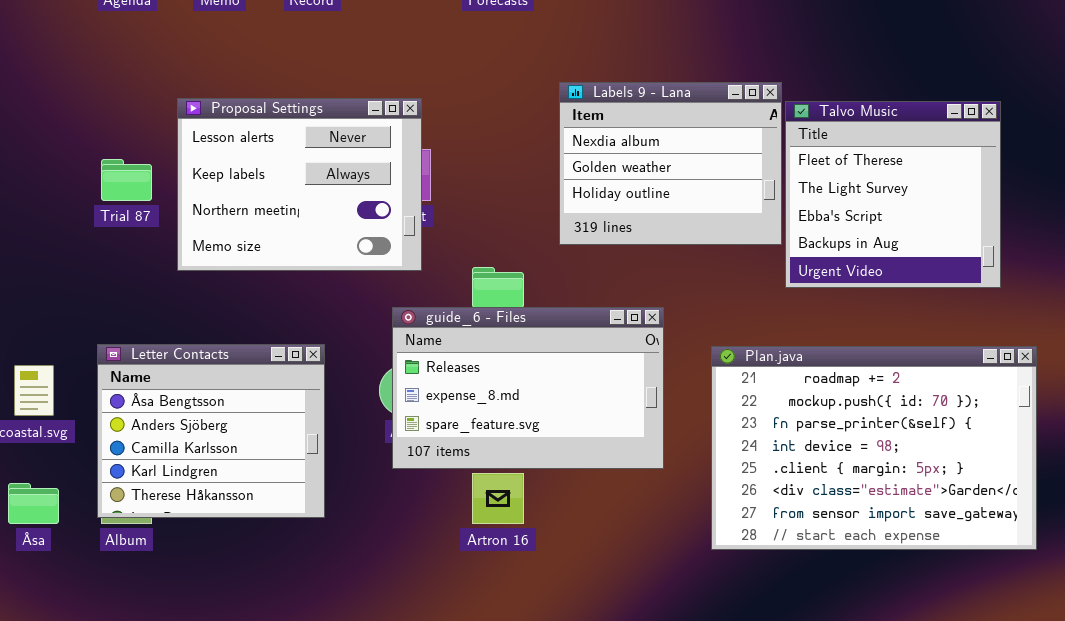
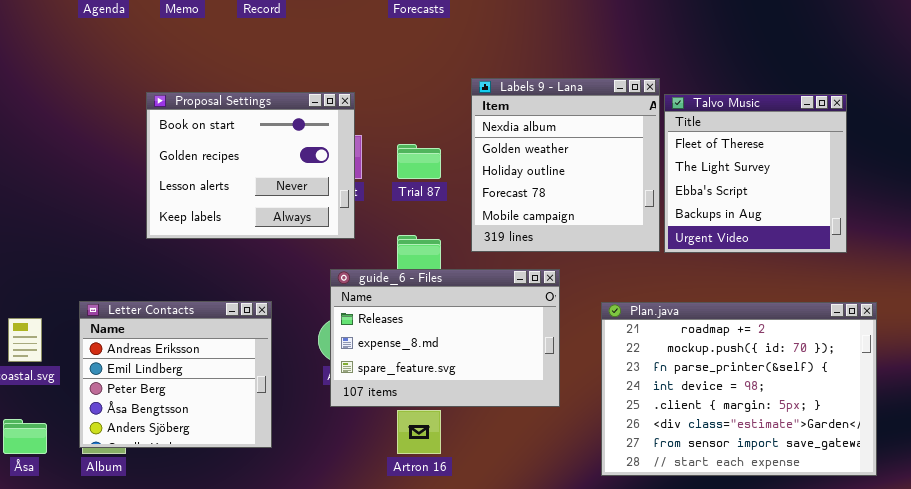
Labels 9 - Lana: [559,82,782,245] -> [471,78,660,252], resized
Proposal Settings: [177,98,422,271] -> [146,92,355,239], scrolled up 2 rows
Trial 87: [101,159,152,201] -> [397,144,441,179], moved
Letter Contacts: [97,344,325,518] -> [79,301,272,448], scrolled up 3 rows

